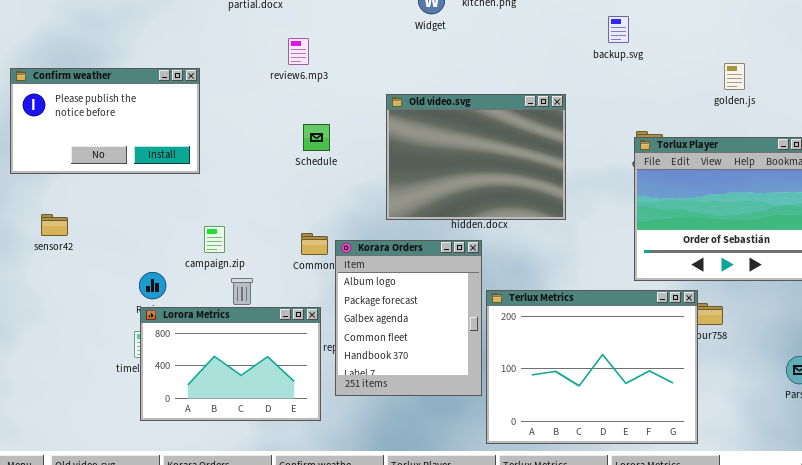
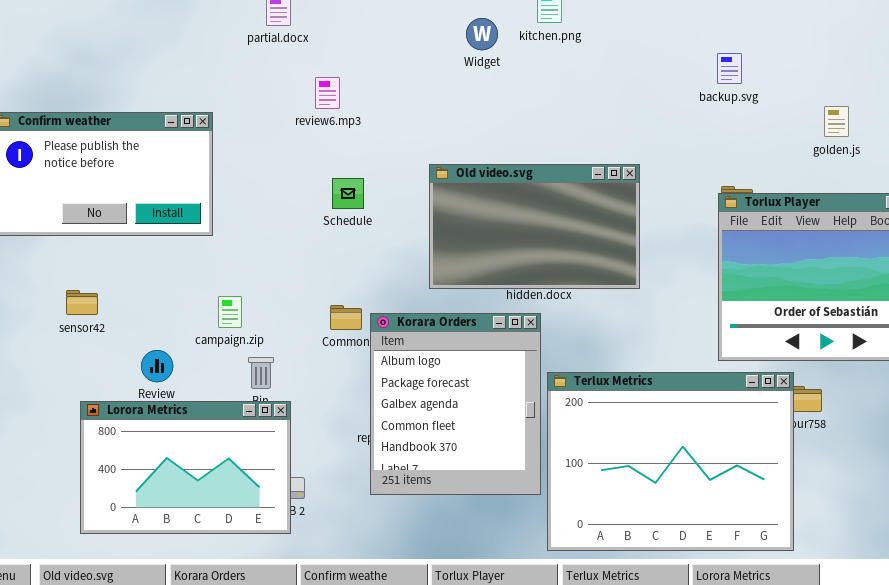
backup.svg: [608,16,629,43] -> [717,53,742,84], moved
Old video.svg: [386,94,566,220] -> [429,164,640,289], resized
sensor42: [41,214,68,236] -> [66,290,98,315], moved
Lorora Metrics: [140,307,321,421] -> [80,401,291,534], moved

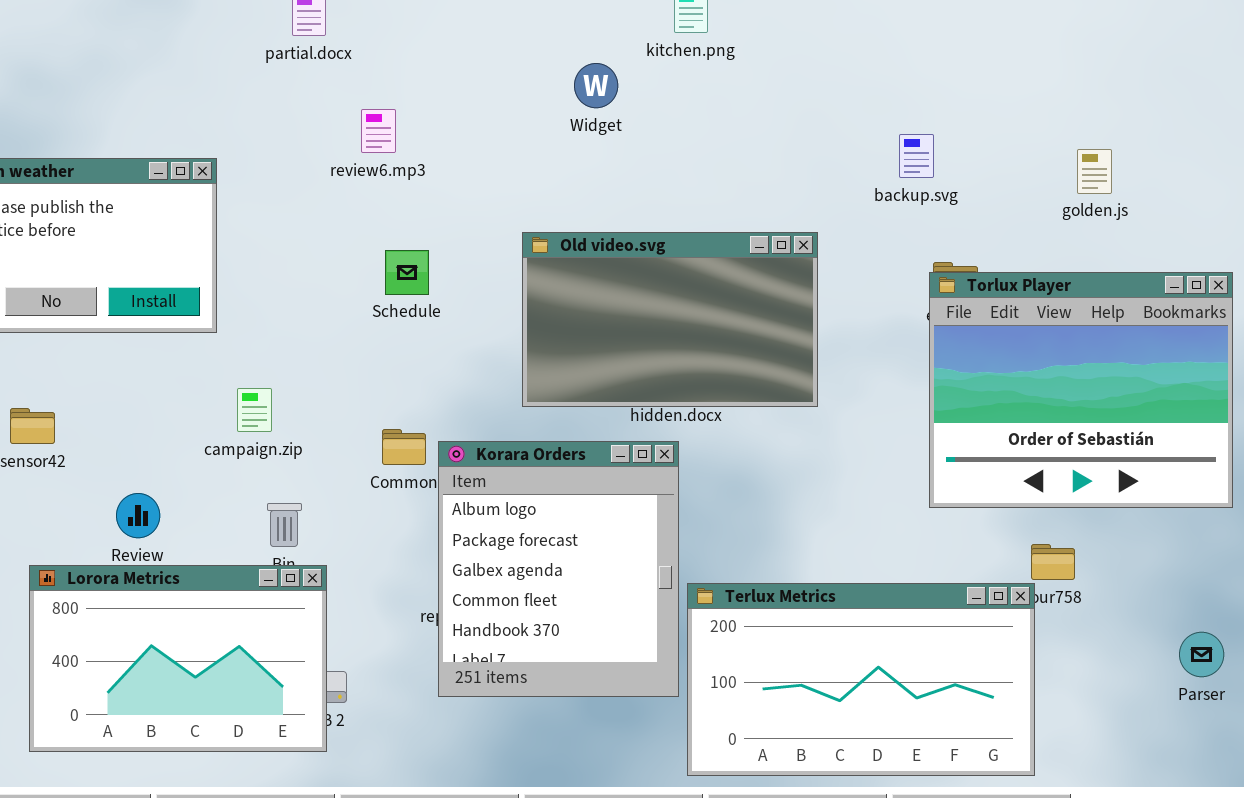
Widget: [466,18,498,50] -> [574,63,618,108], moved
backup.svg: [717,53,742,84] -> [899,134,934,178], moved
campaign.zip: [218,296,242,328] -> [237,388,272,432], moved
Terlux Metrics: [547,372,794,551] -> [687,583,1035,776], resized

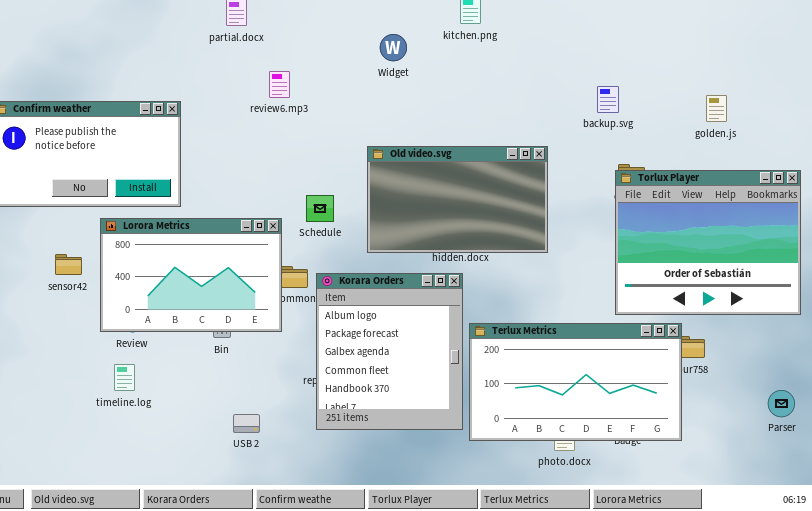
Widget: [574,63,618,108] -> [380,34,407,61], moved
Schedule: [385,250,429,295] -> [306,195,334,222], moved
Lorora Metrics: [29,565,327,752] -> [100,218,282,332], moved
Terlux Metrics: [687,583,1035,776] -> [469,323,682,441], moved

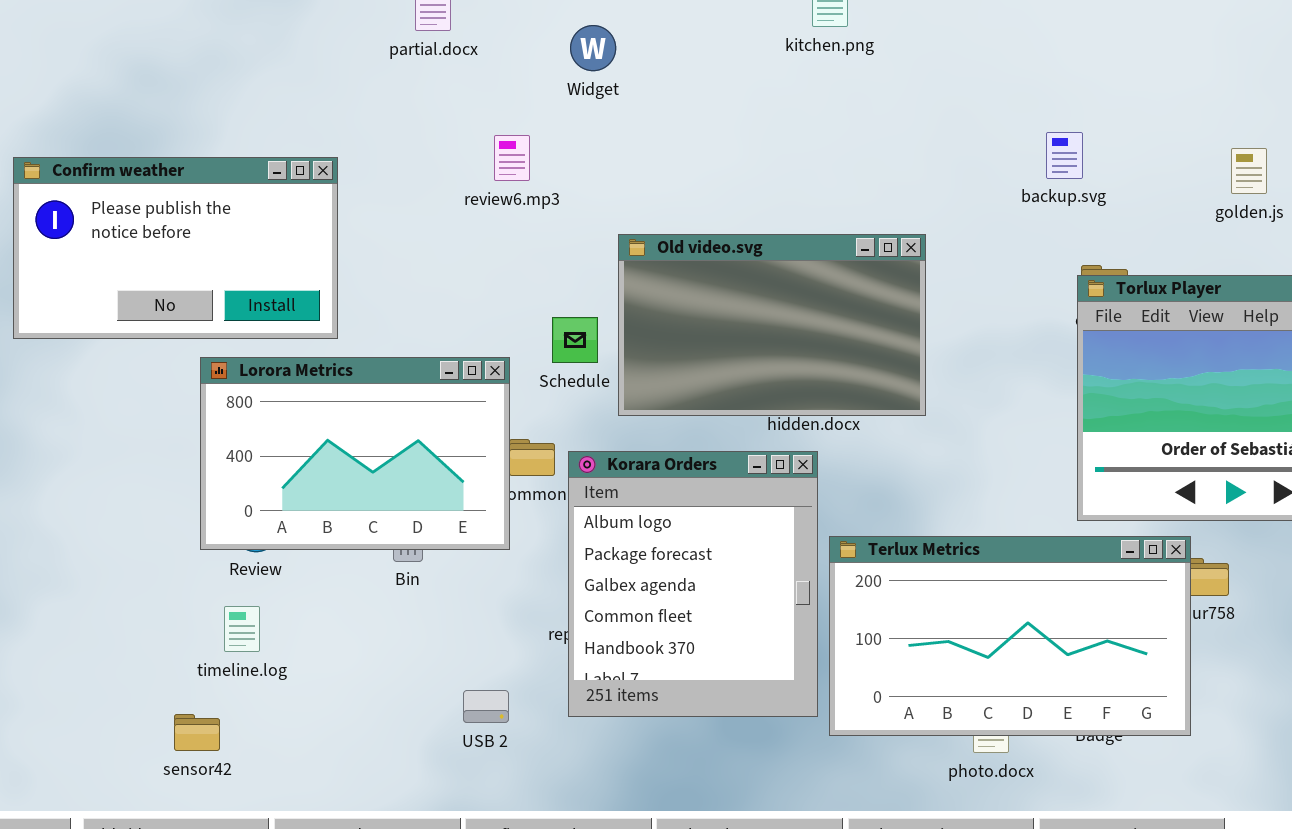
Widget: [380,34,407,61] -> [570,25,616,71], moved
review6.mp3: [269,71,290,98] -> [494,135,530,181], moved
Old video.svg: [367,146,548,253] -> [618,234,926,416], moved
sensor42: [55,254,82,275] -> [174,714,220,751], moved
USB 2: [233,414,260,433] -> [463,690,509,723], moved

